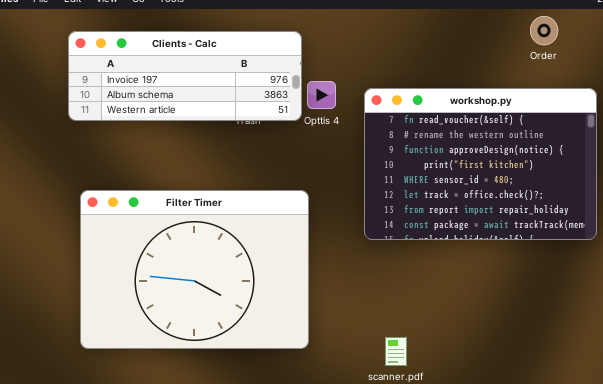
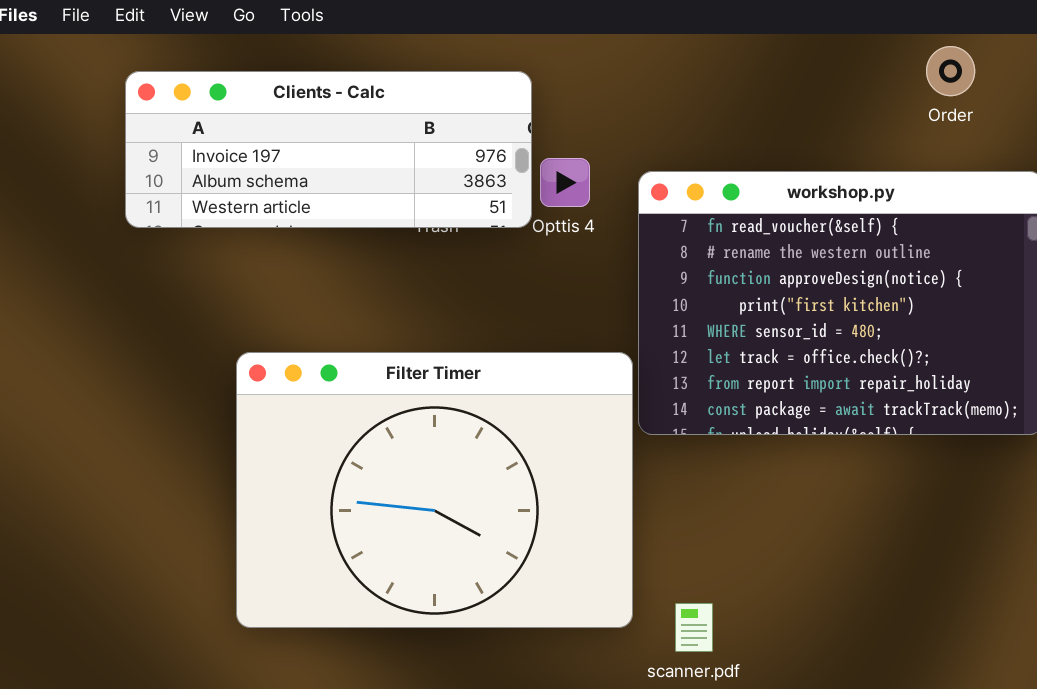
Filter Timer: [80,190,309,349] -> [236,352,633,628], moved

